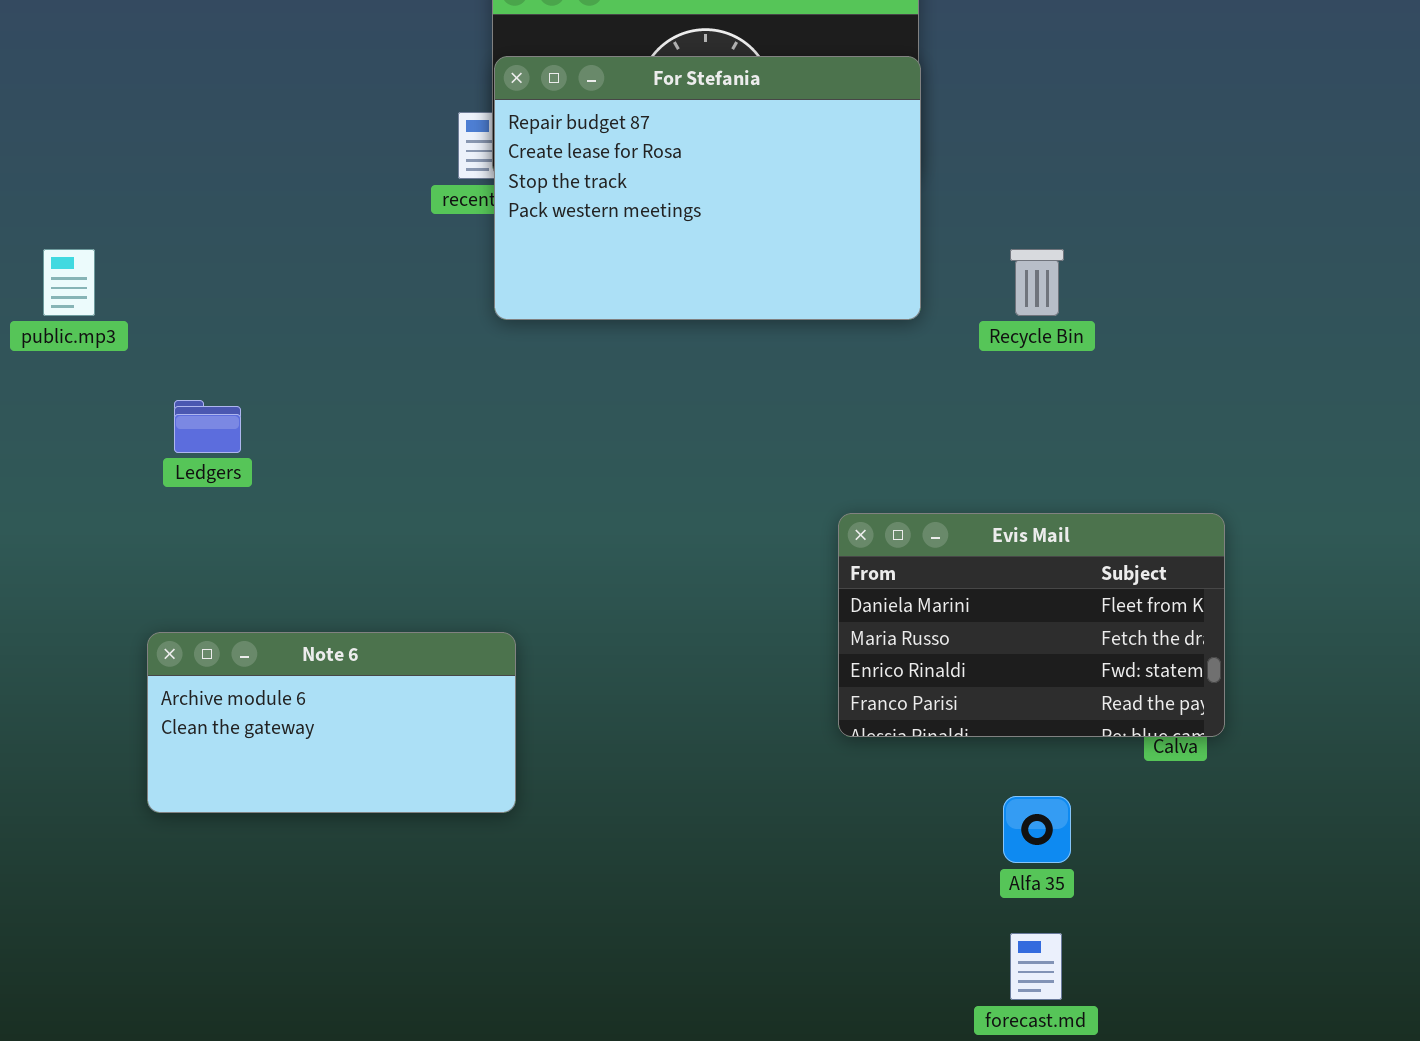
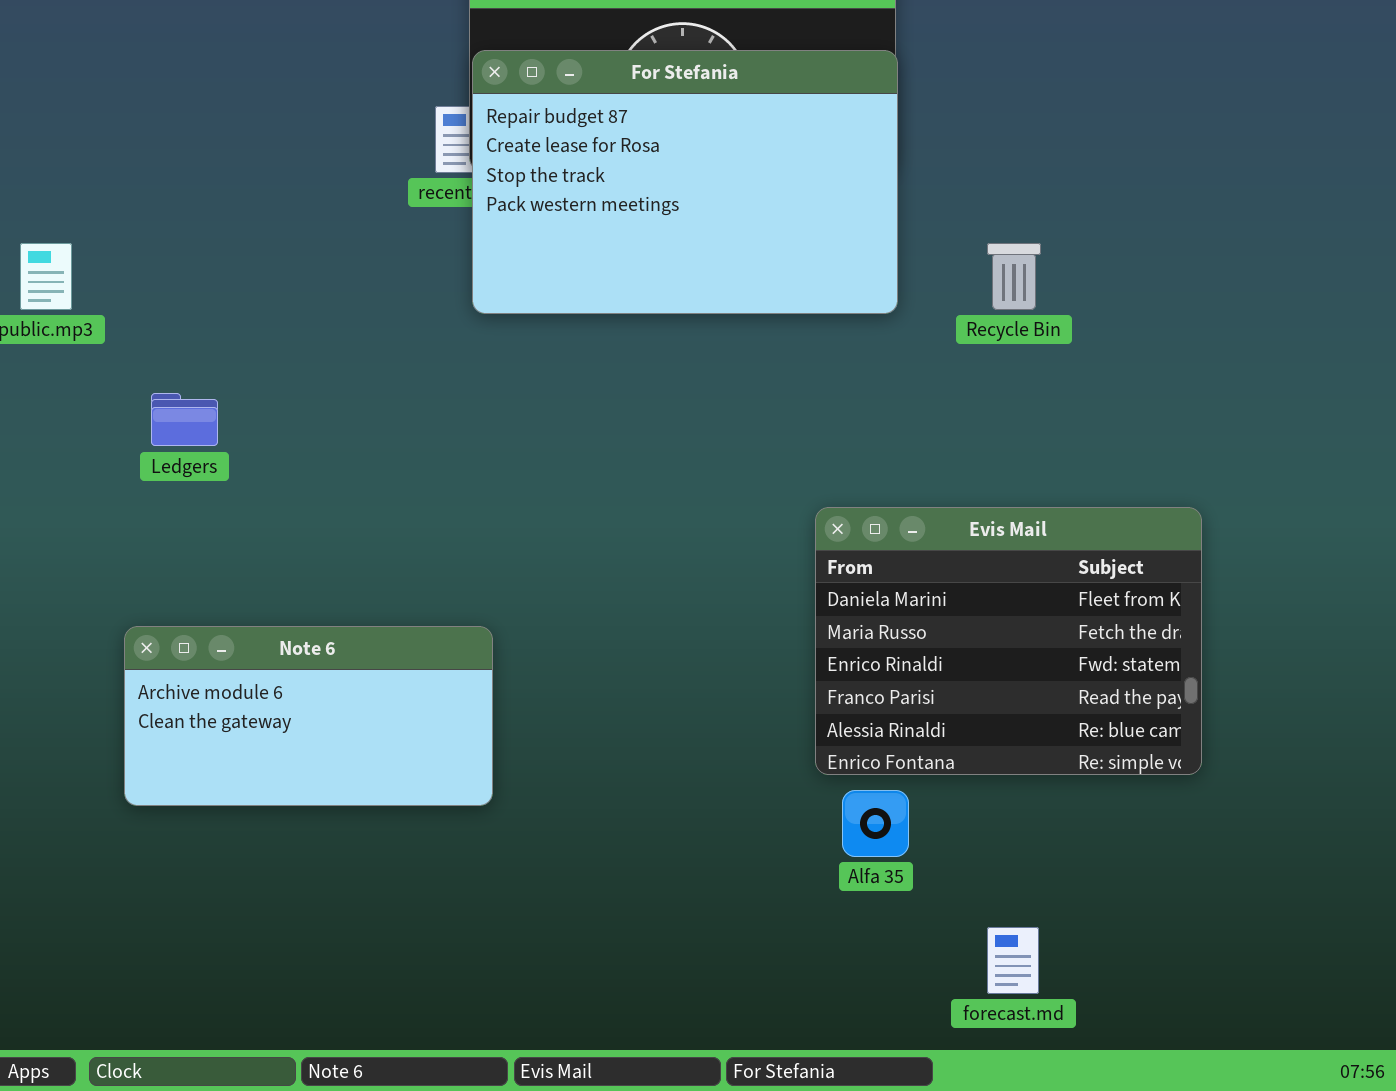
Evis Mail: [838,513,1225,737] -> [815,507,1202,775], resized
Alfa 35: [1003,796,1071,863] -> [842,790,909,857], moved

